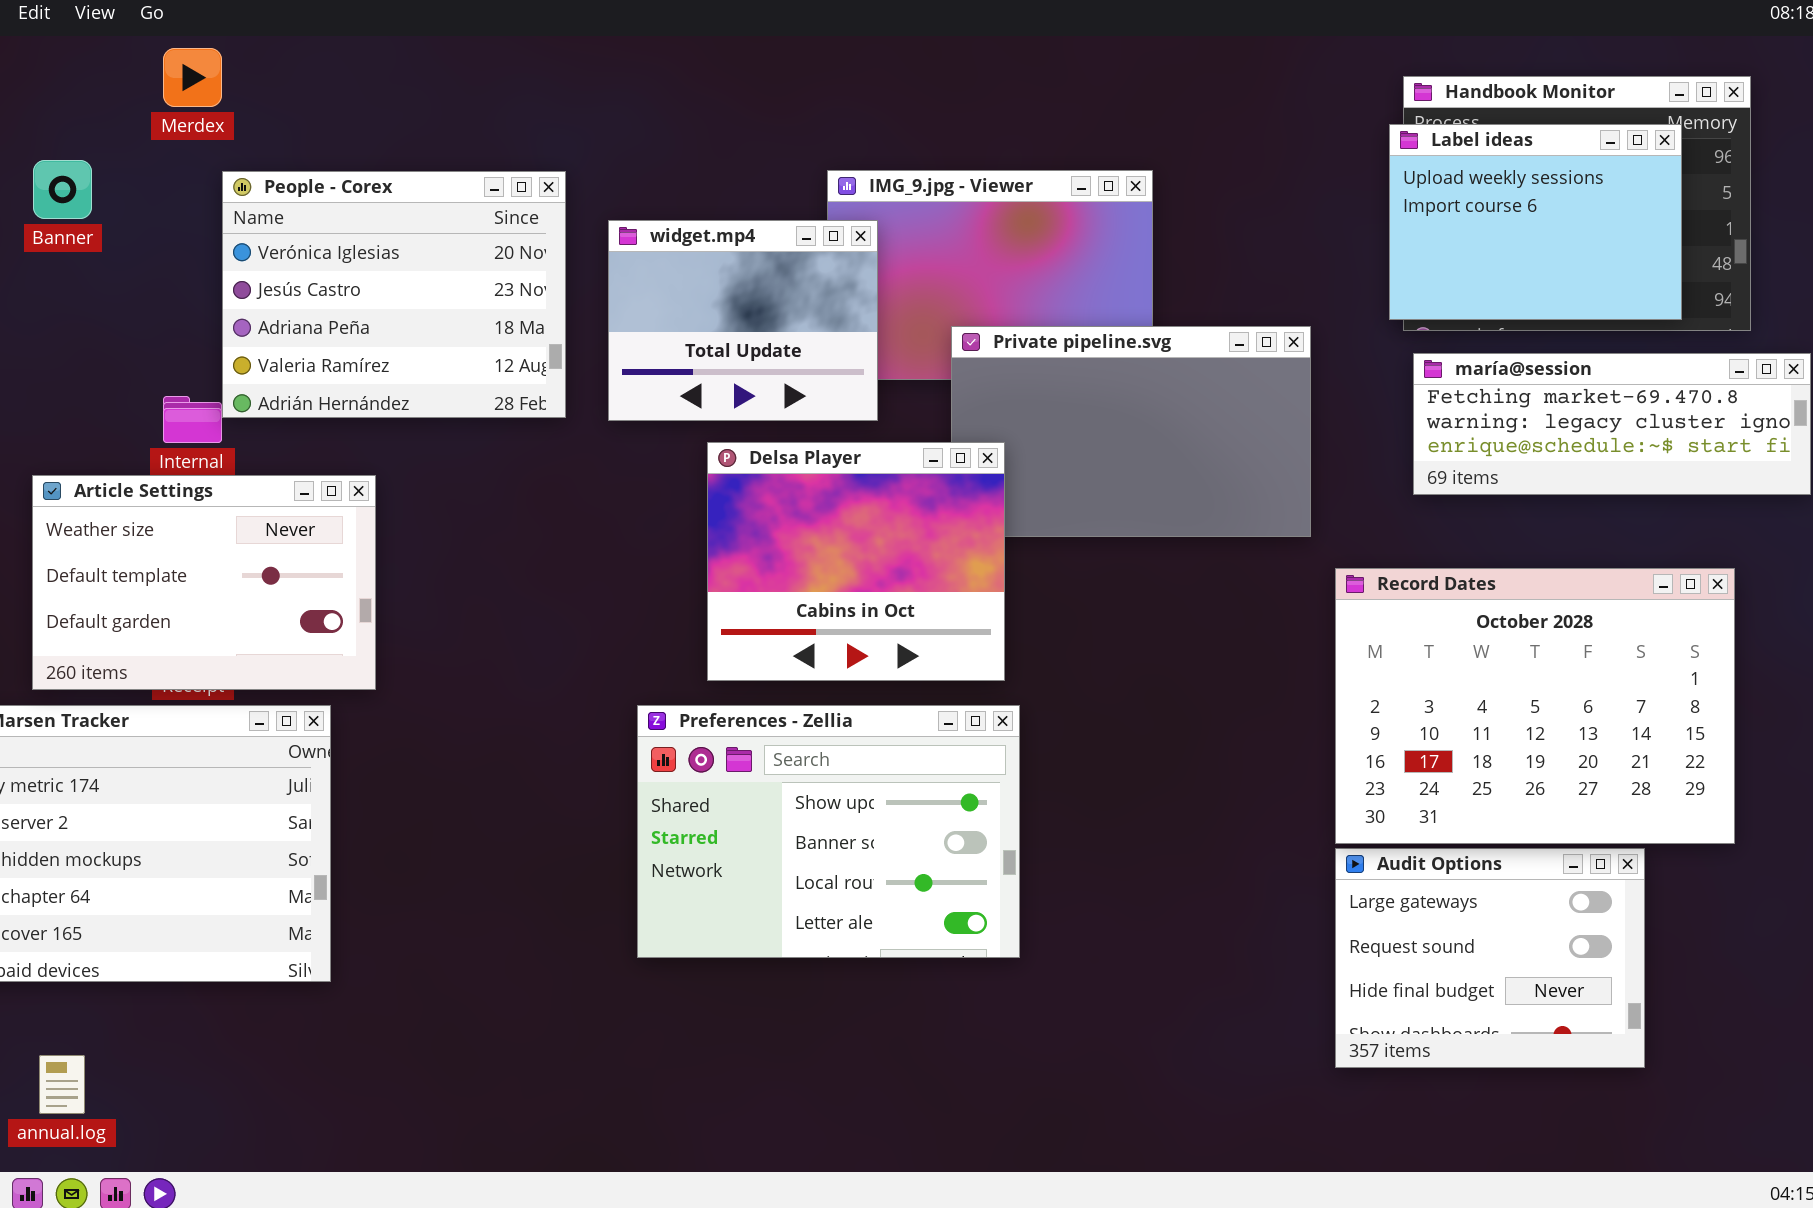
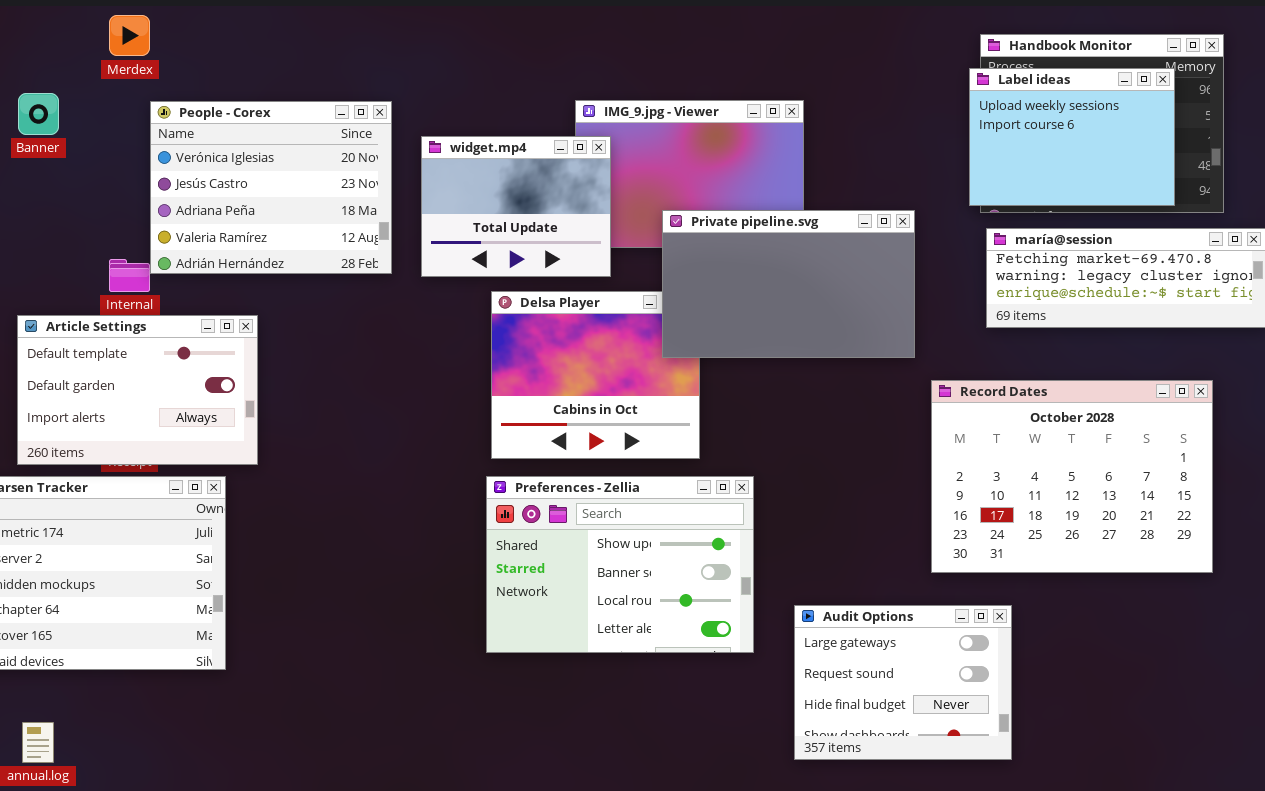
Private pipeline.svg: [951,326,1311,537] -> [662,210,915,358], raised
Article Settings: [32,475,376,690] -> [17,315,258,465], scrolled down 1 row
Preferences - Zellia: [637,705,1020,958] -> [486,476,754,653], moved
Audit Options: [1335,848,1645,1068] -> [794,605,1012,760], moved

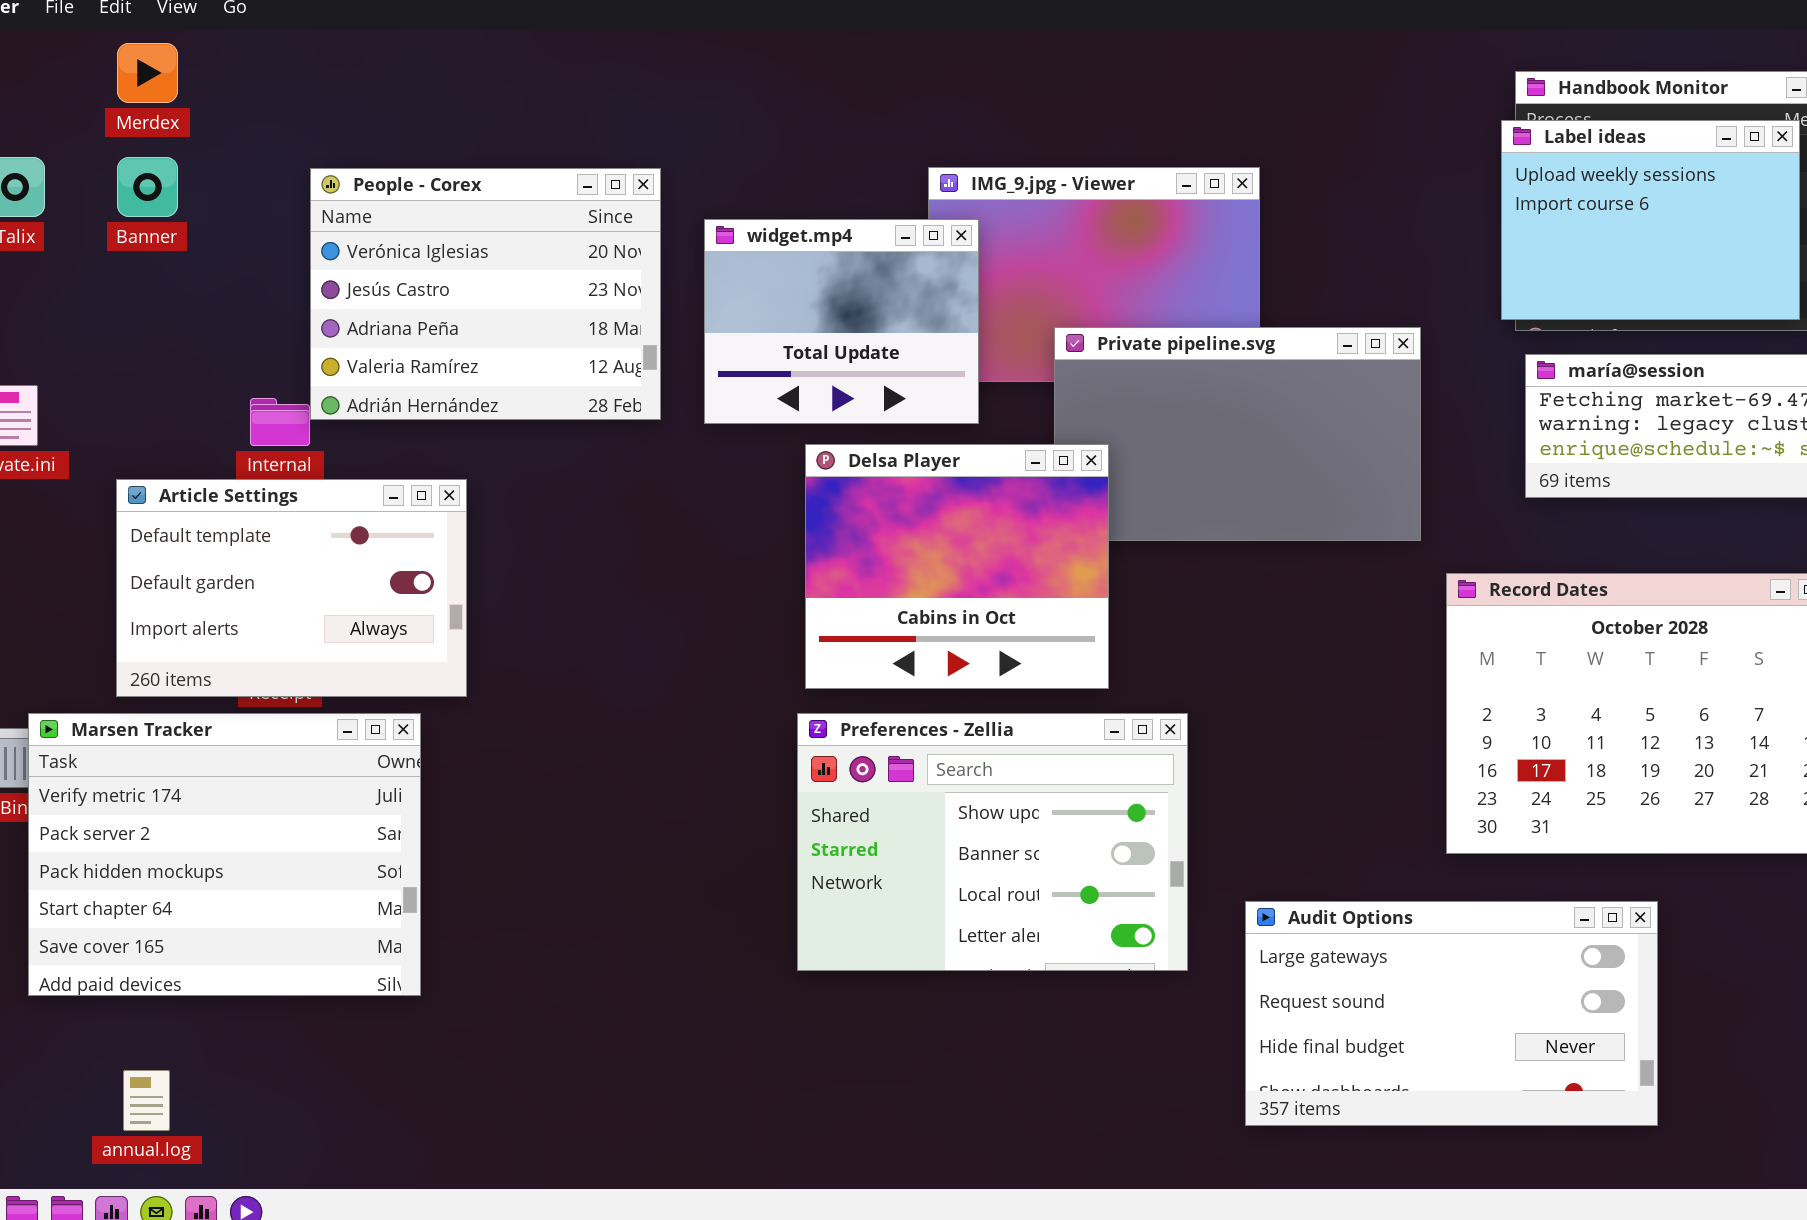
Merdex: [109,15,150,56] -> [117,43,178,103], moved
Delsa Player: [491,291,700,459] -> [805,444,1109,689], raised
Audit Options: [794,605,1012,760] -> [1245,901,1658,1126], resized

